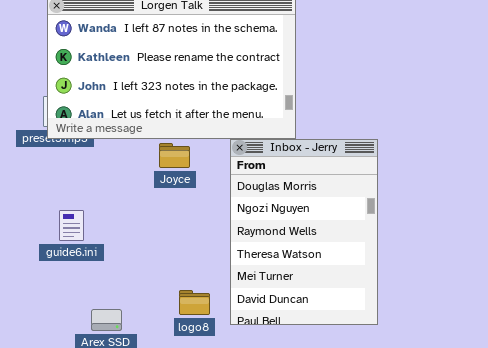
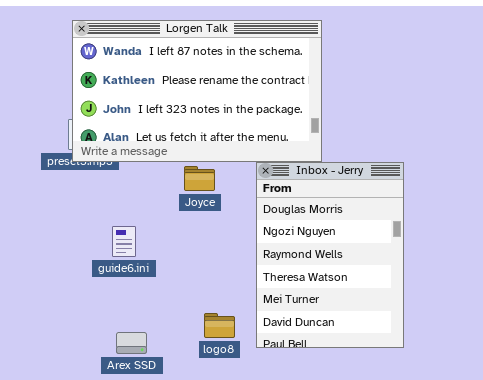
guide6.ini: [59,210,84,241] -> [112,226,136,257], moved

